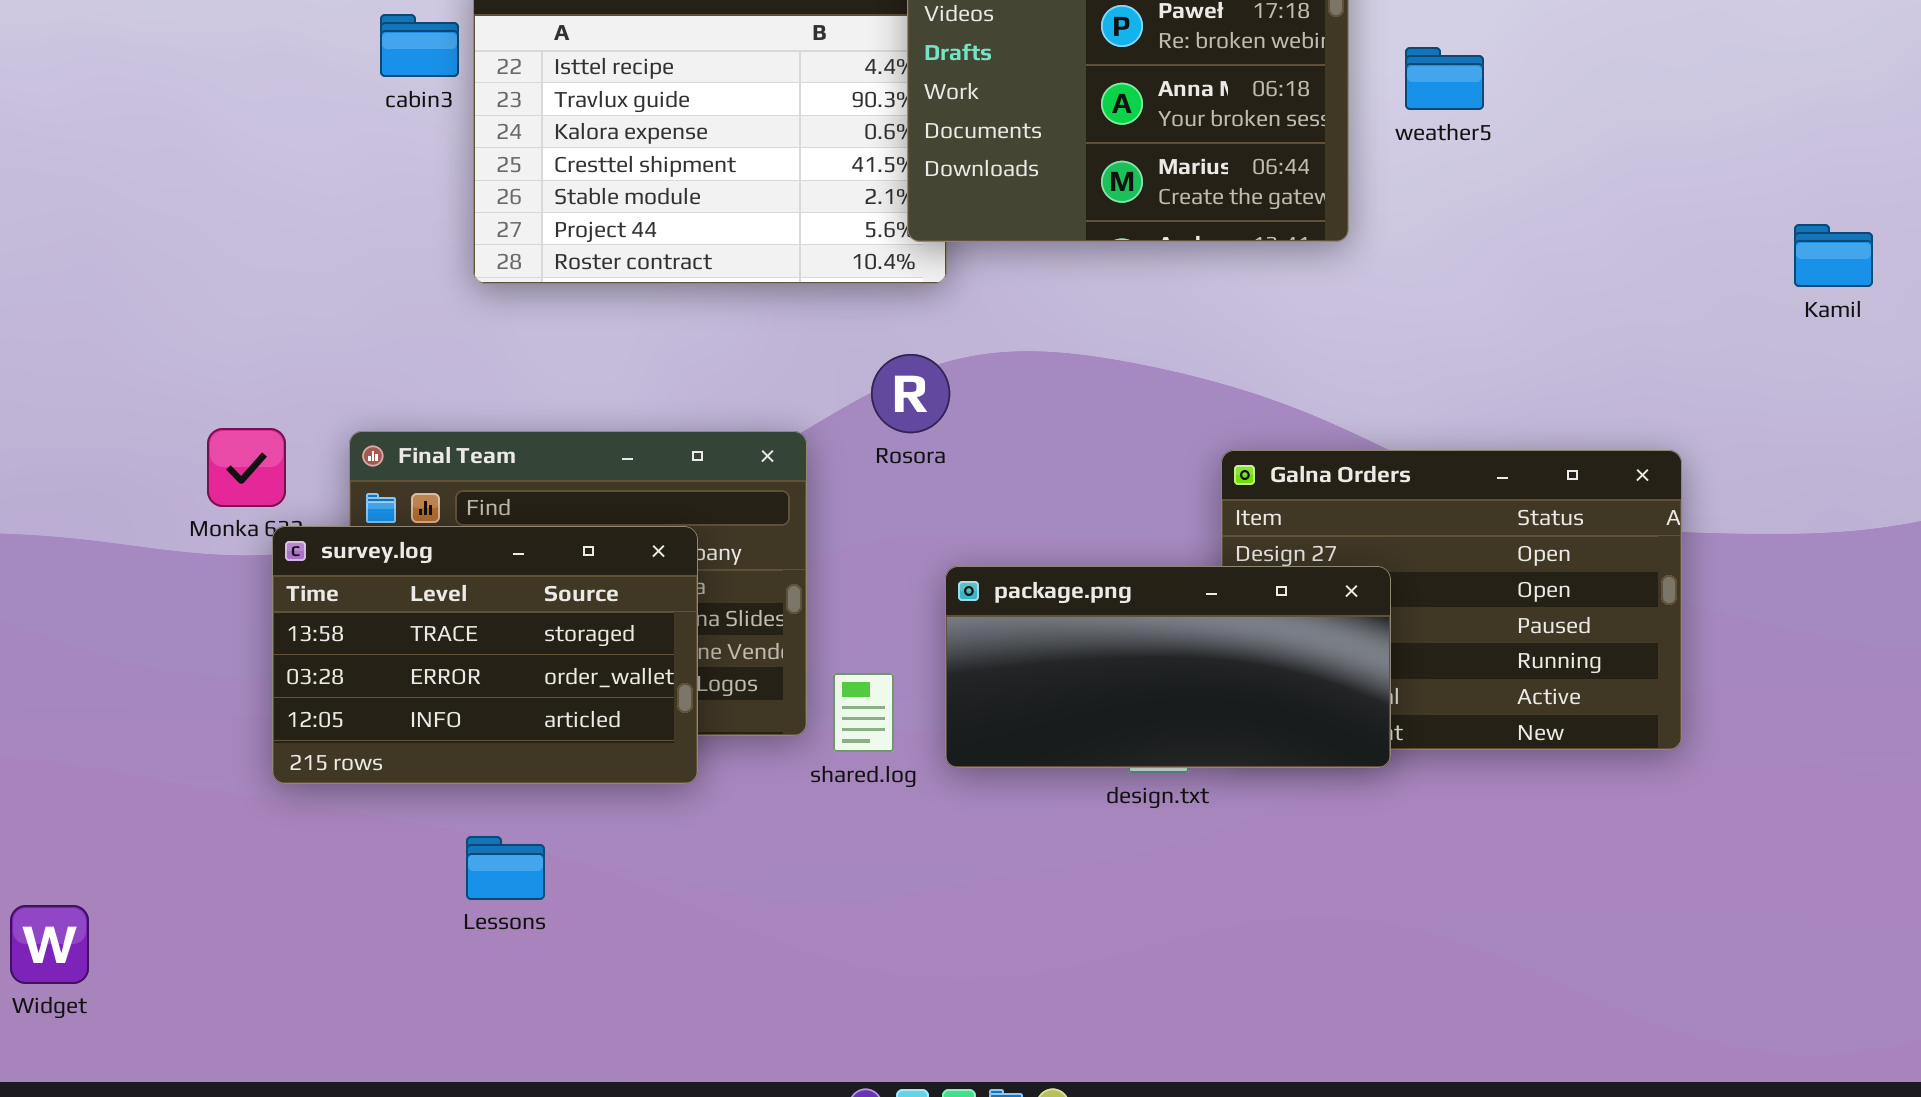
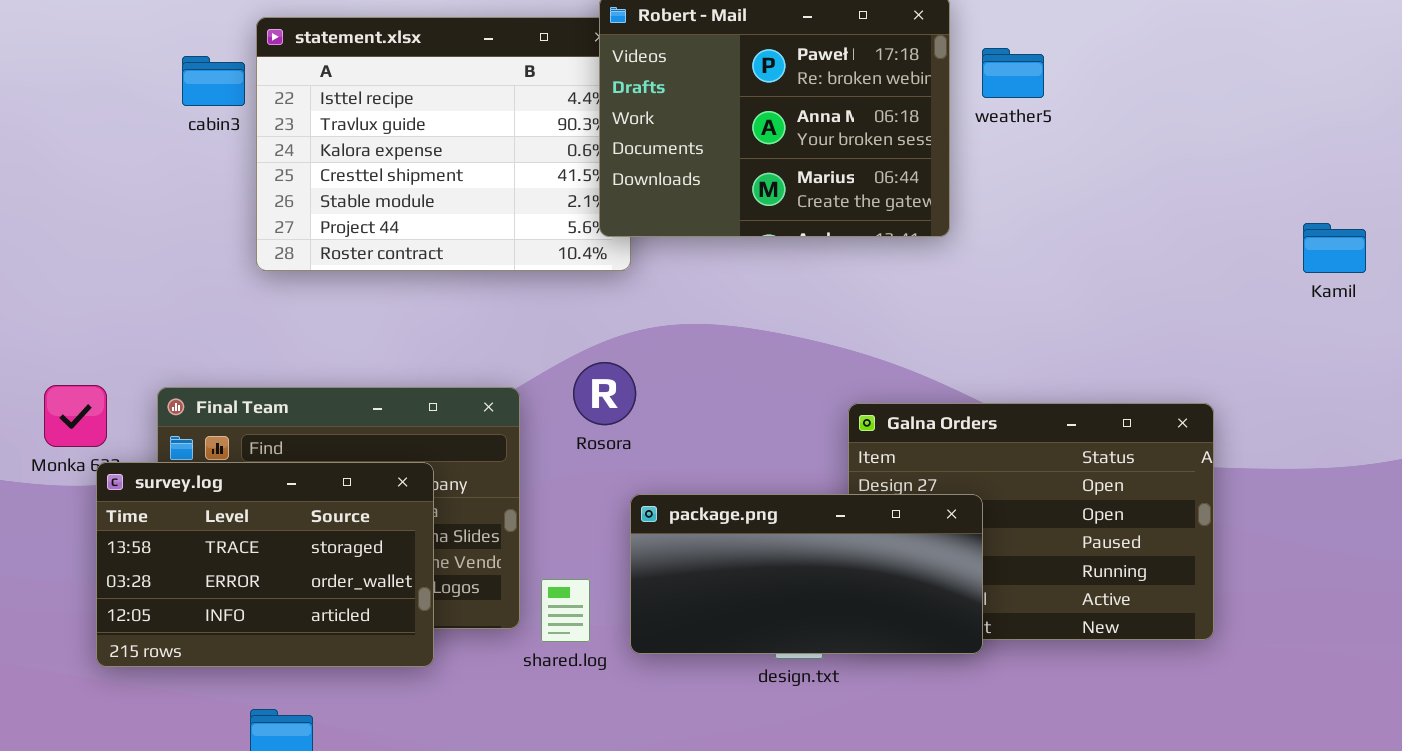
weather5: [1405,47,1484,110] -> [982,48,1044,98], moved
Rosora: [871,354,950,433] -> [573,362,636,425], moved

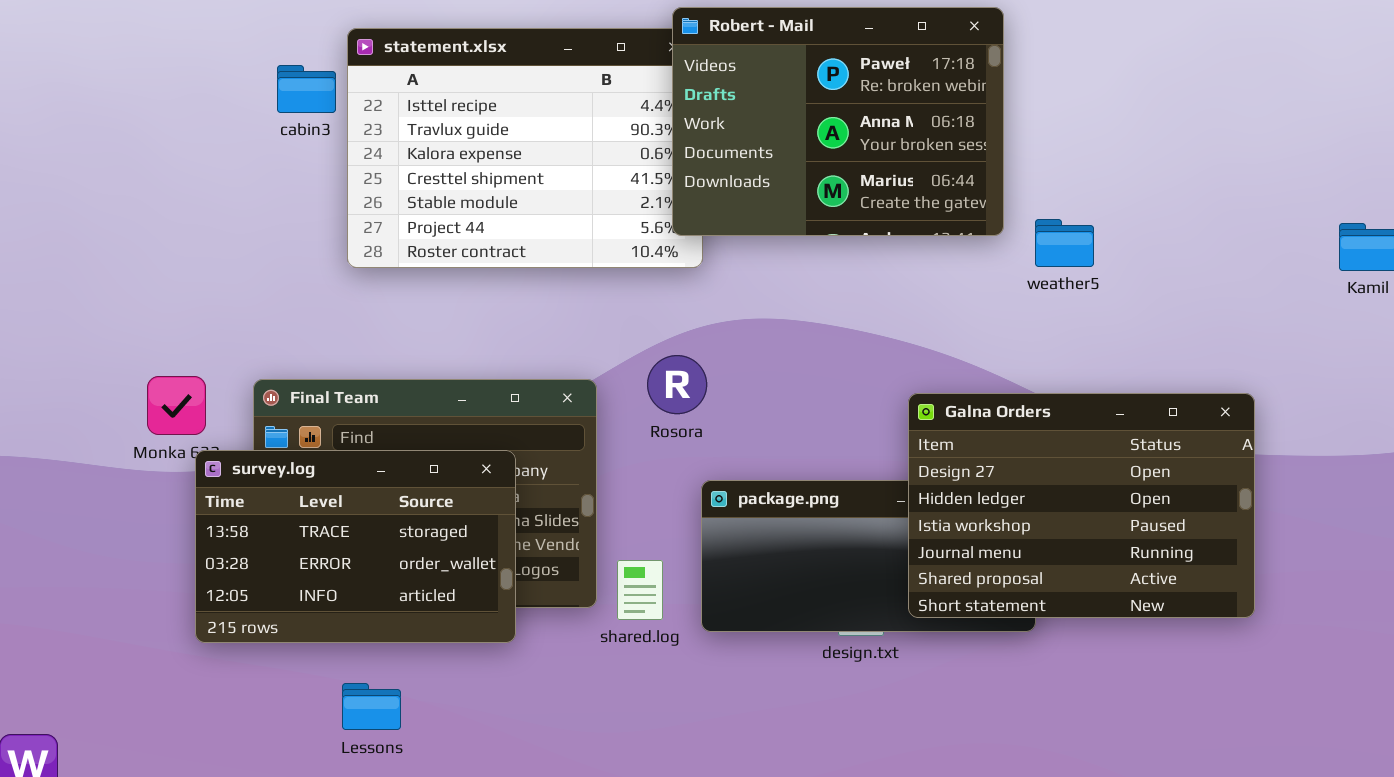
weather5: [982,48,1044,98] -> [1035,219,1094,267], moved
Galna Orders: [848,403,1214,640] -> [908,393,1255,618], raised

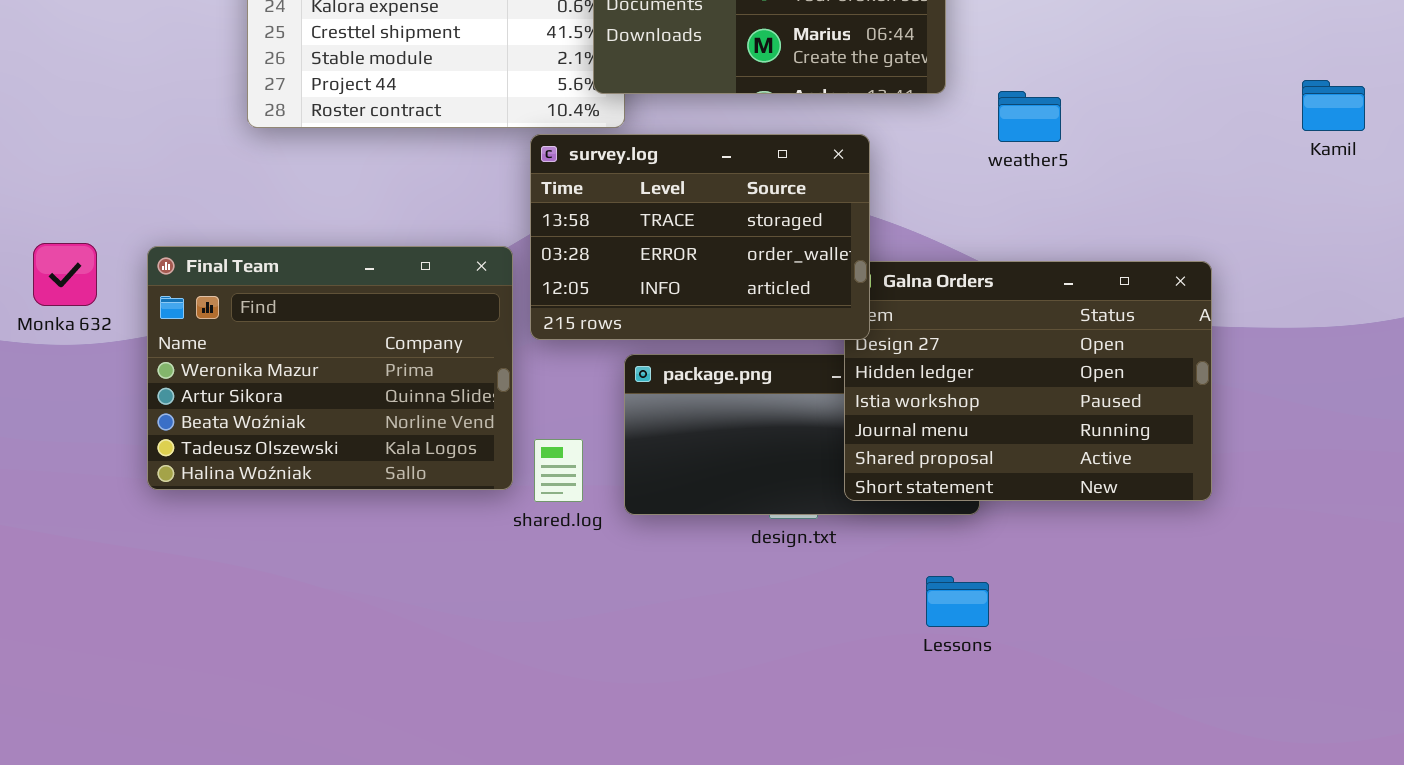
weather5: [1035,219,1094,267] -> [998,91,1061,142], moved
survey.log: [195,450,516,643] -> [530,134,870,340], moved
Lessons: [342,683,401,730] -> [926,576,989,627], moved

